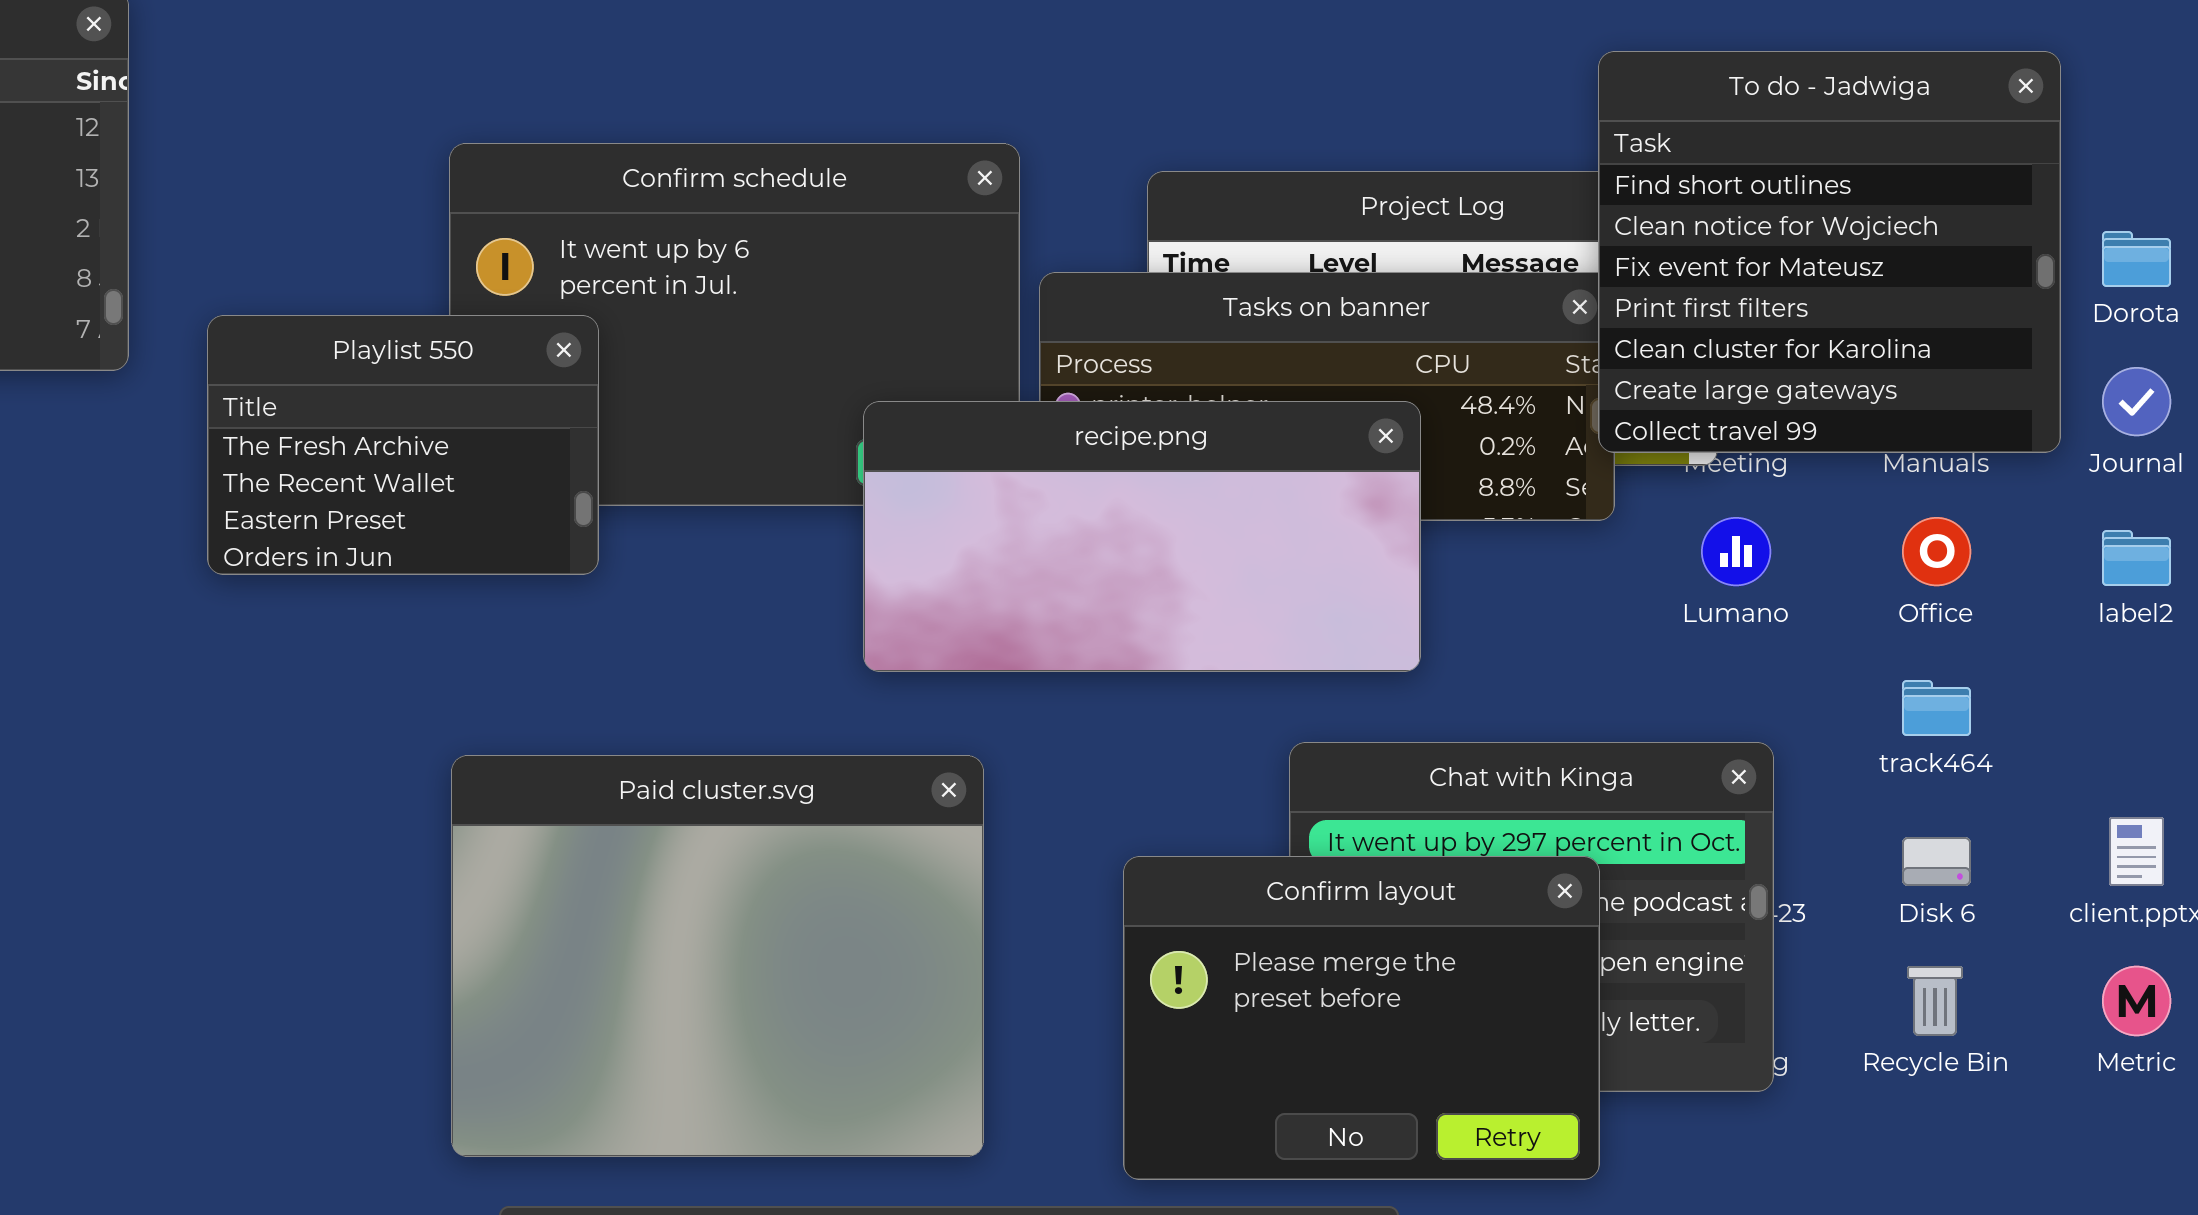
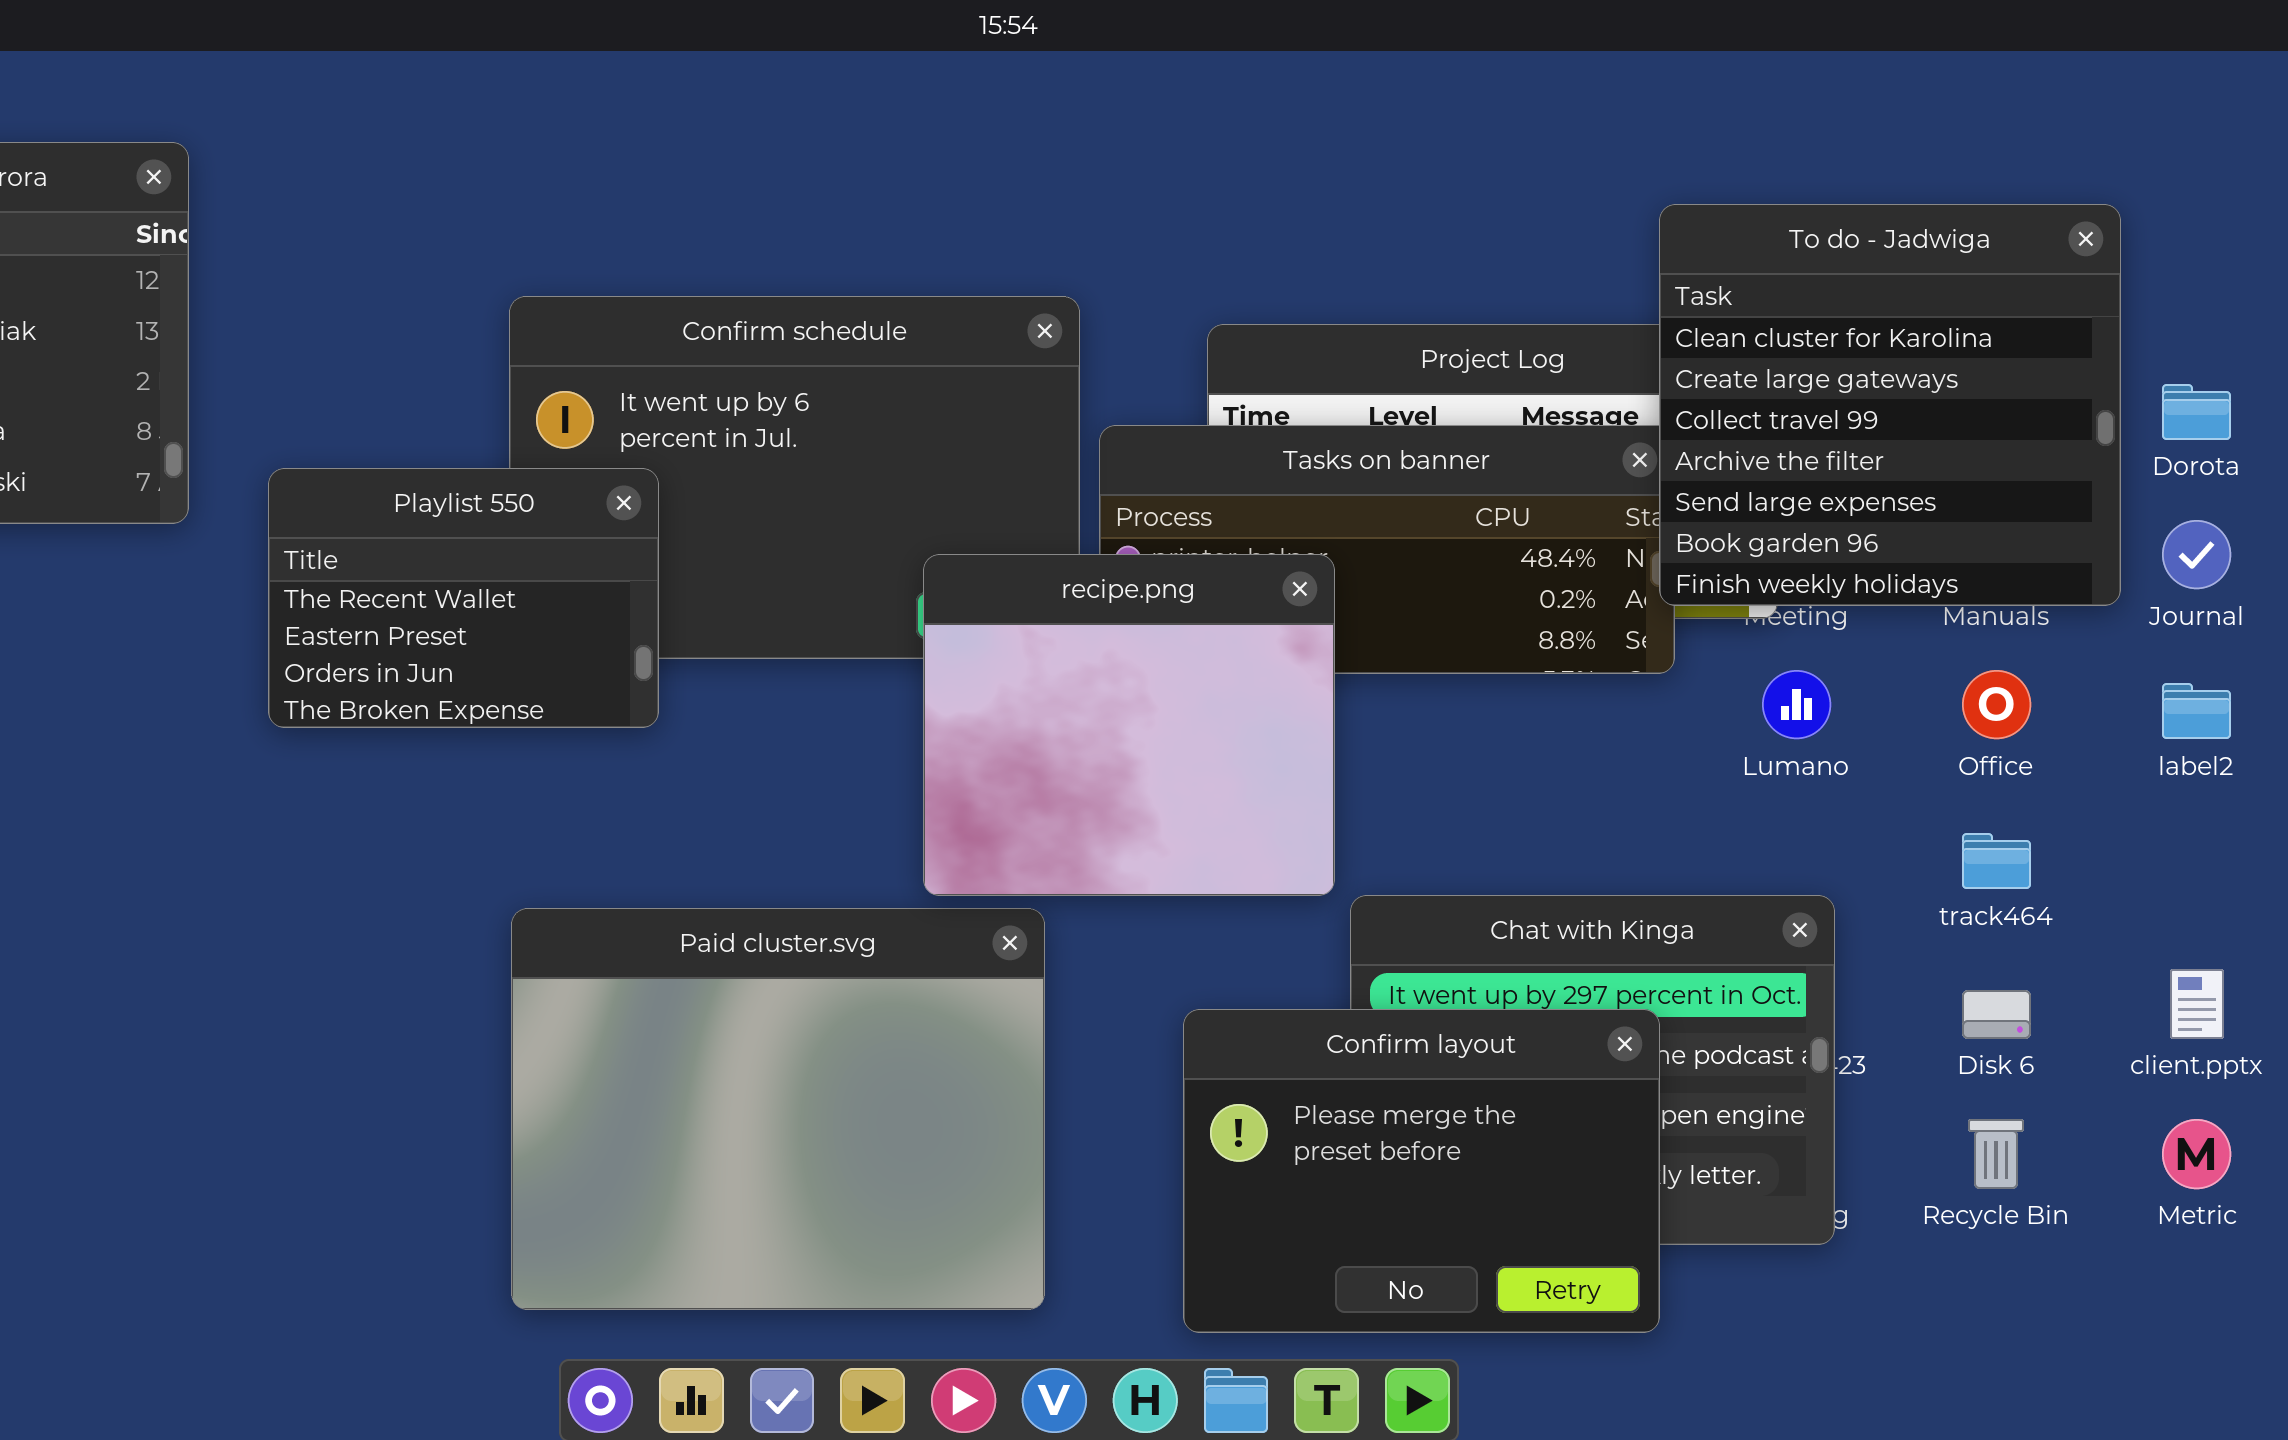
To do - Jadwiga: [1598,51,2061,453] -> [1659,204,2121,606], scrolled down 4 rows
Playlist 550: [207,315,599,575] -> [268,468,659,728], scrolled down 1 row
recipe.png: [863,401,1421,672] -> [923,554,1335,896], resized

